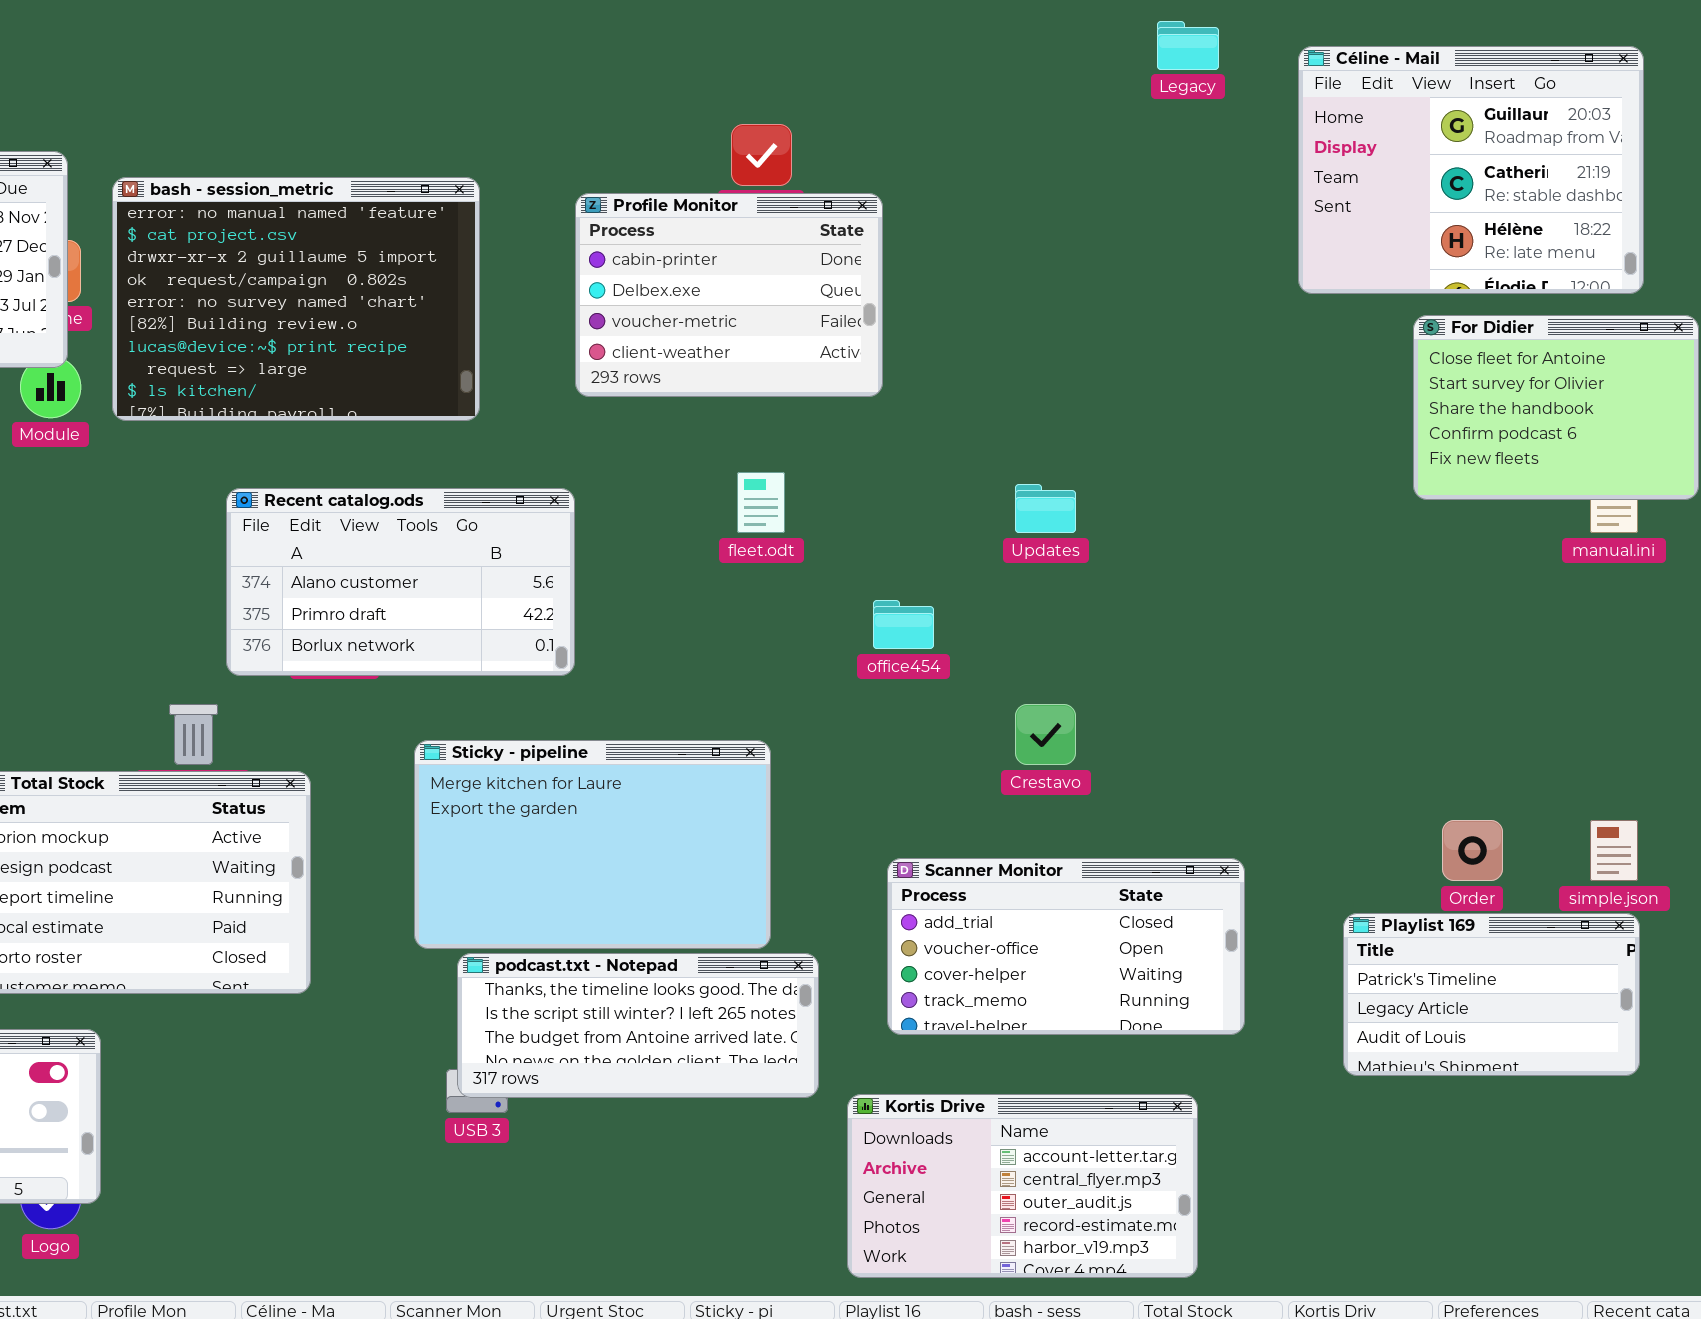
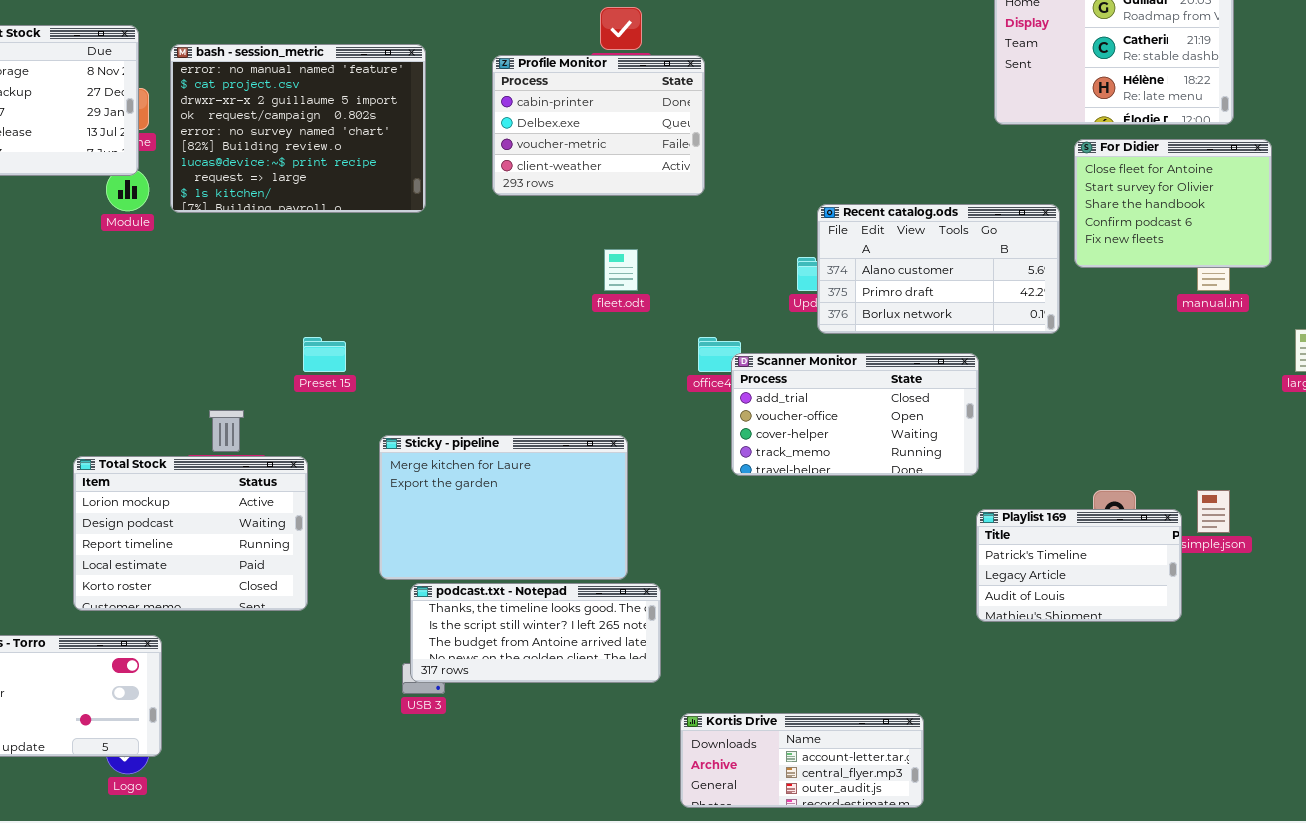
Recent catalog.ods: [226,488,575,676] -> [817,204,1060,334], moved
Scanner Monitor: [887,858,1245,1035] -> [731,353,979,476], moved
Playlist 169: [1343,913,1640,1076] -> [976,509,1182,622], moved
Kortis Drive: [847,1094,1198,1278] -> [680,713,924,808], resized

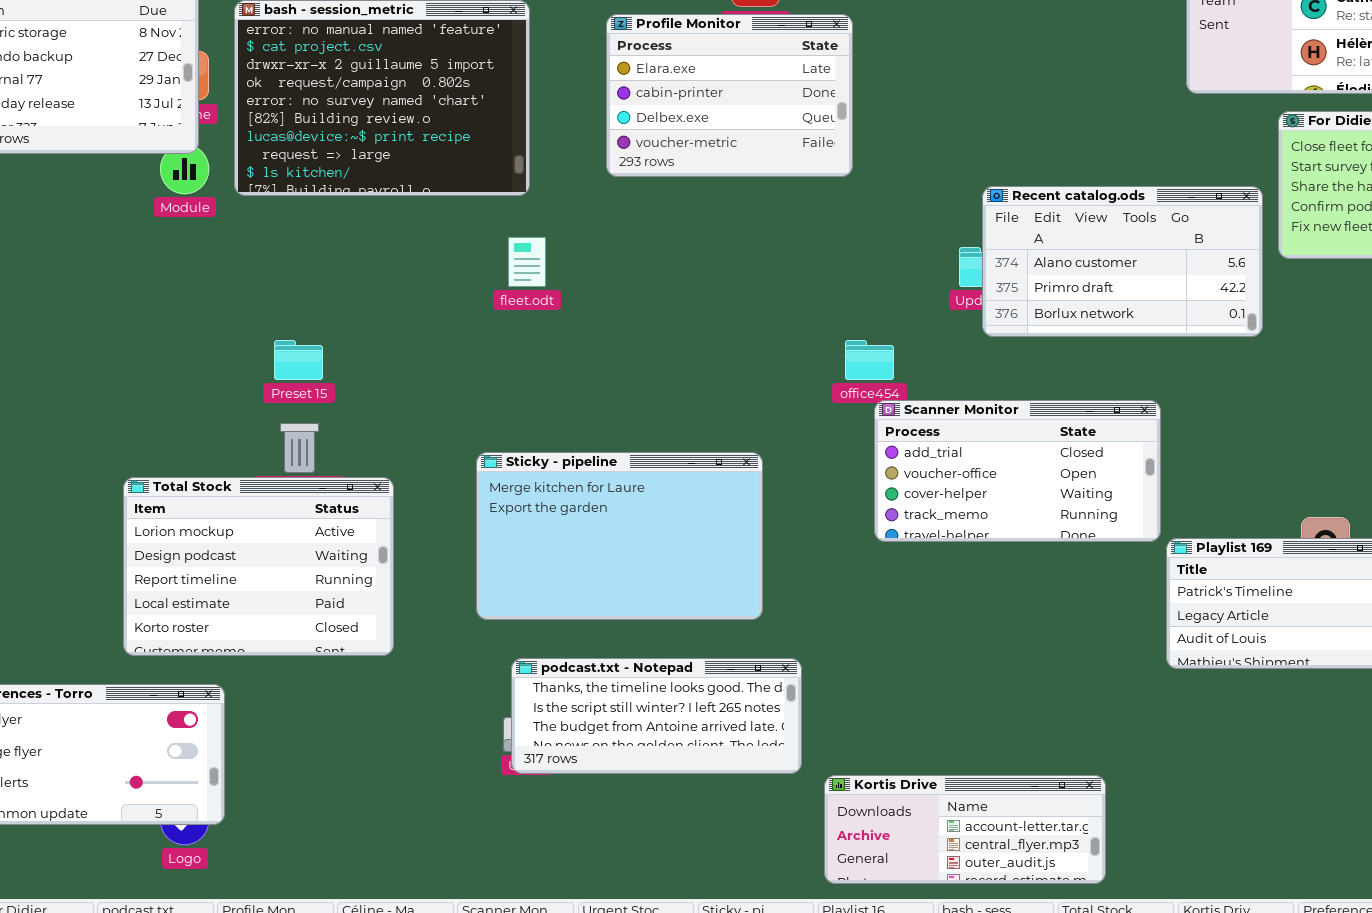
Profile Monitor: [492,55,705,196] -> [606,14,853,177], scrolled up 1 row
fleet.odt: [604,249,638,291] -> [508,237,546,287], moved
Preset 15: [303,337,346,372] -> [274,340,323,380], moved
Scanner Monitor: [731,353,979,476] -> [874,400,1161,542], moved
podcast.txt - Notepad: [410,583,661,683] -> [511,658,802,774], moved

